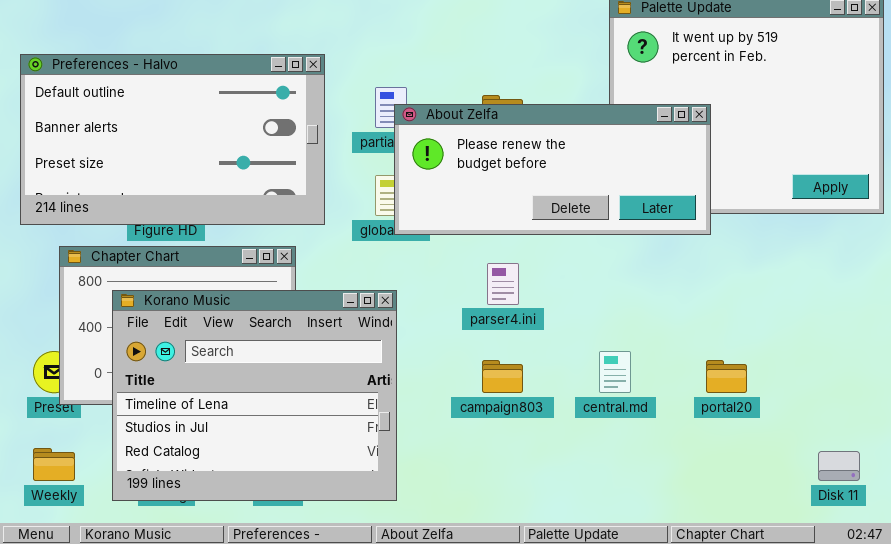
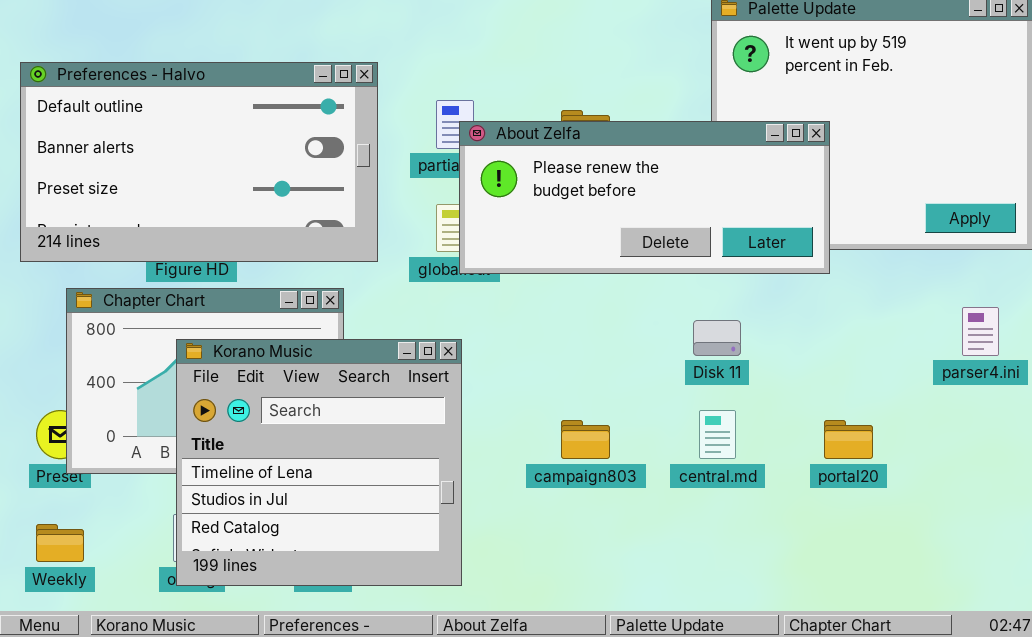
parser4.ini: [487,263,519,305] -> [962,307,999,356], moved
Korano Music: [112,290,397,501] -> [176,339,462,586], resized
Disk 11: [818,451,860,481] -> [693,320,741,356], moved

